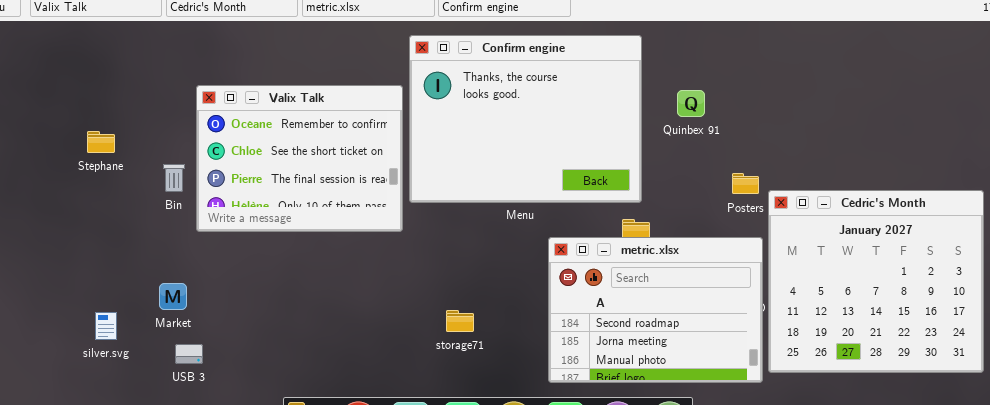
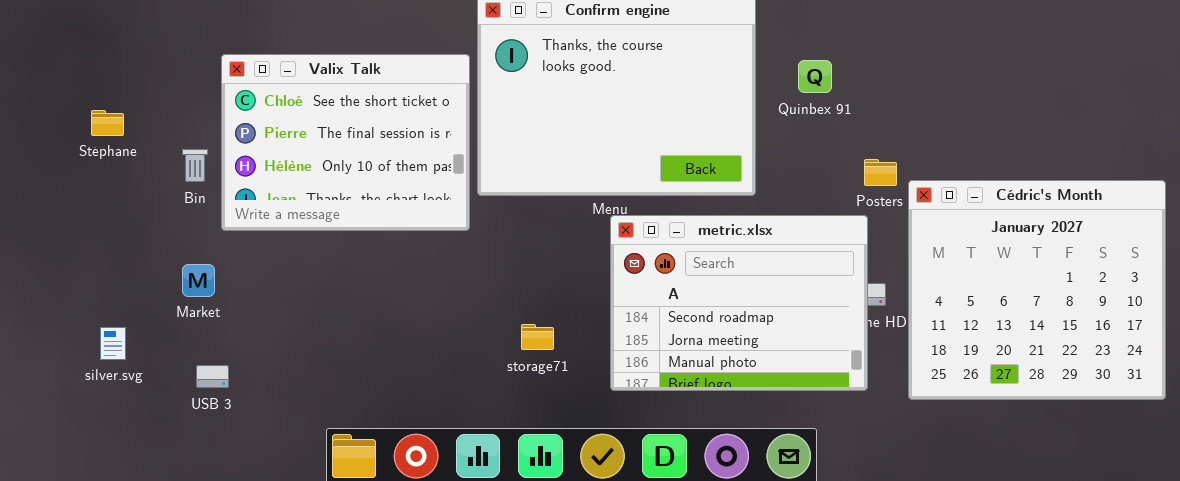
Valix Talk: [196,85,403,232] -> [221,54,470,231], scrolled down 1 row
metric.xlsx: [548,237,763,383] -> [610,215,868,391], moved
Market: [159,283,187,310] -> [182,264,215,297], moved

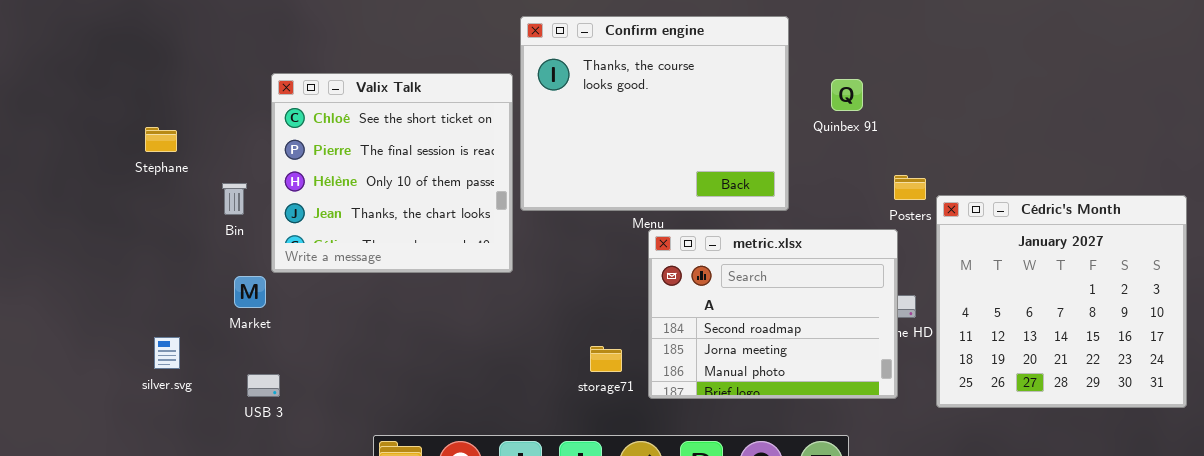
Valix Talk: [221,54,470,231] -> [271,73,513,273], resized
Bin: [182,149,208,182] -> [222,183,247,215], moved
storage71: [521,324,554,350] -> [590,346,622,372], moved

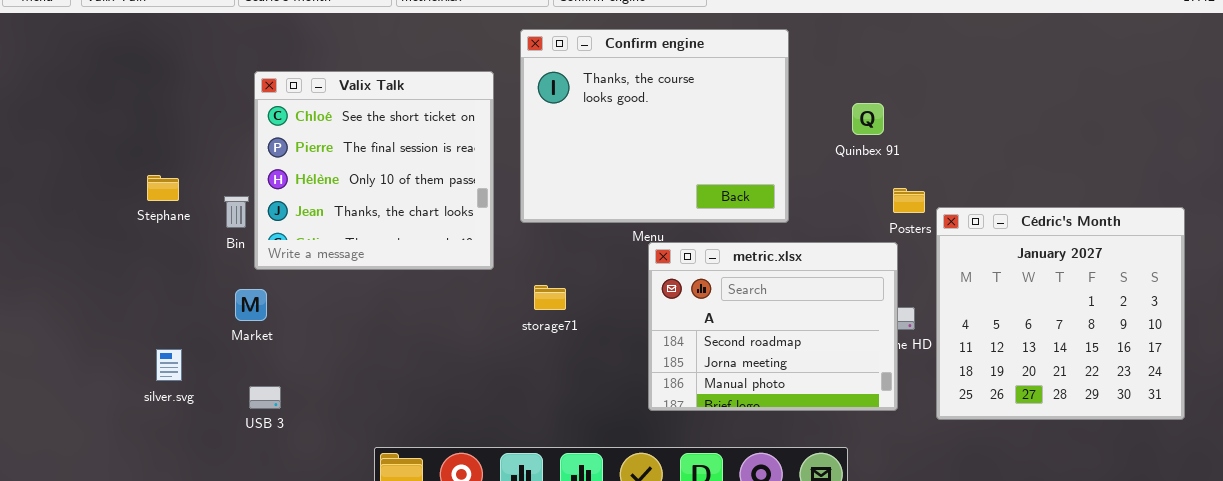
Valix Talk: [271,73,513,273] -> [254,71,494,270], moved
Quinbex 91: [831,79,863,111] -> [852,103,884,135], moved
Stéphane: [145,127,177,152] -> [147,175,179,201], moved
storage71: [590,346,622,372] -> [534,285,566,310], moved

